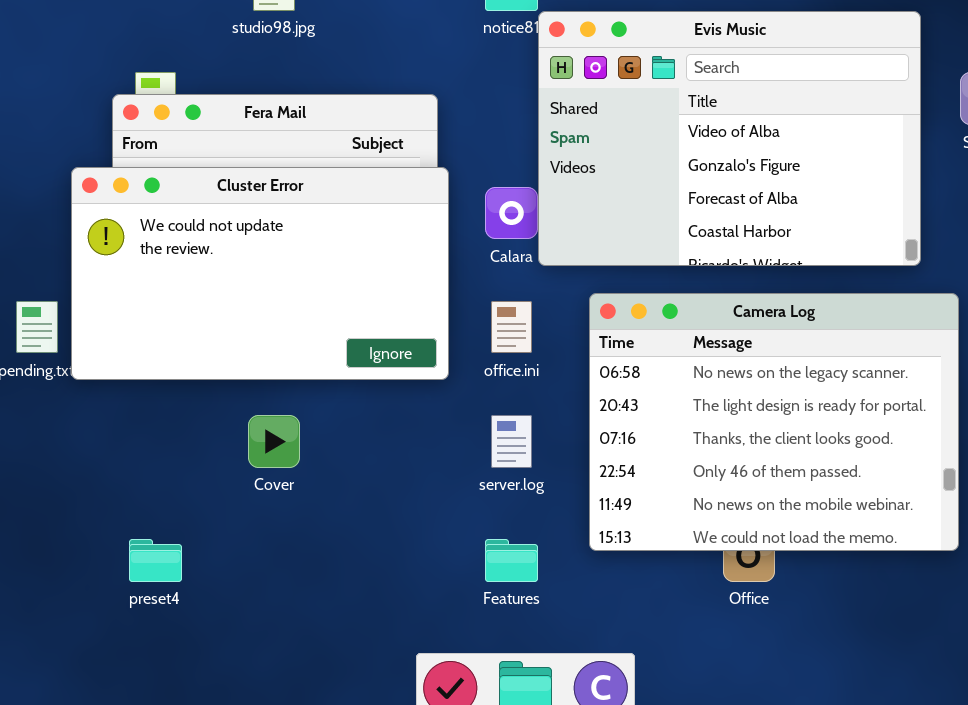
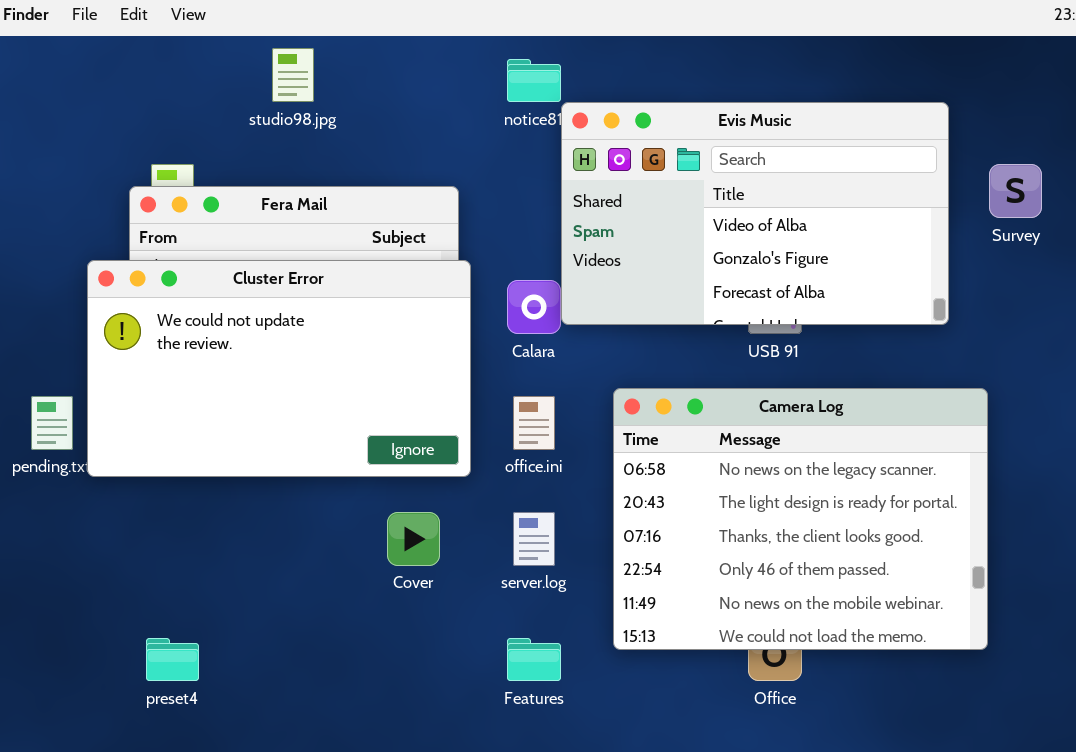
Evis Music: [538,11,921,266] -> [561,102,949,325], resized
Cover: [248,415,300,468] -> [387,512,440,566], moved

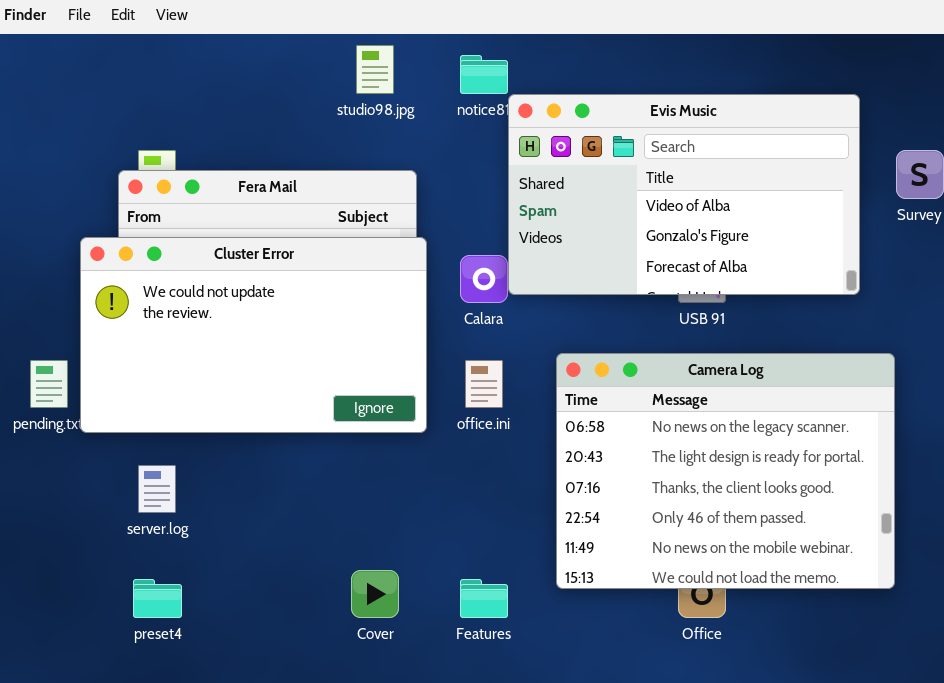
studio98.jpg: [272,48,314,102] -> [356,45,394,94], moved
Cover: [387,512,440,566] -> [351,570,399,618], moved
server.log: [513,512,555,566] -> [138,465,176,513], moved

